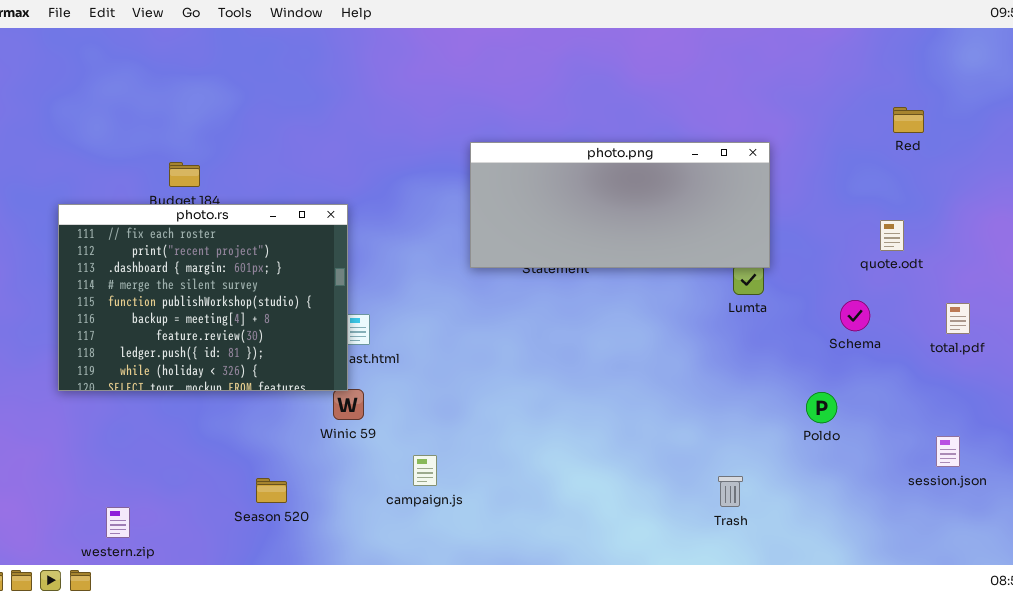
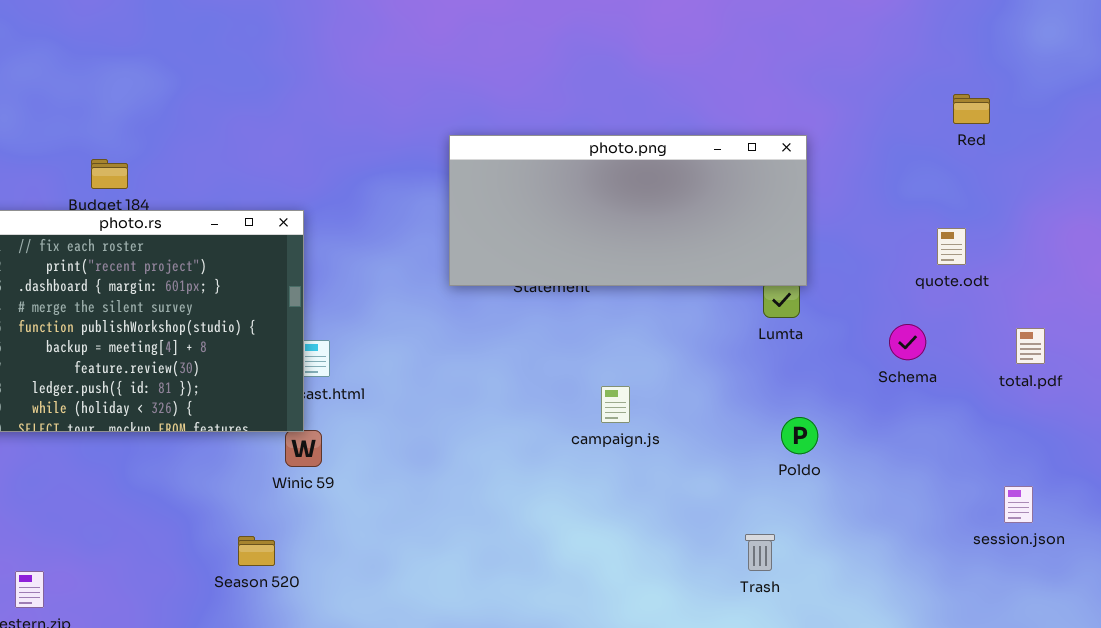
Poldo: [806,392,837,423] -> [781,417,818,454], moved
campaign.js: [413,455,437,486] -> [601,386,630,423], moved
Season 520: [256,478,287,503] -> [238,536,275,566], moved

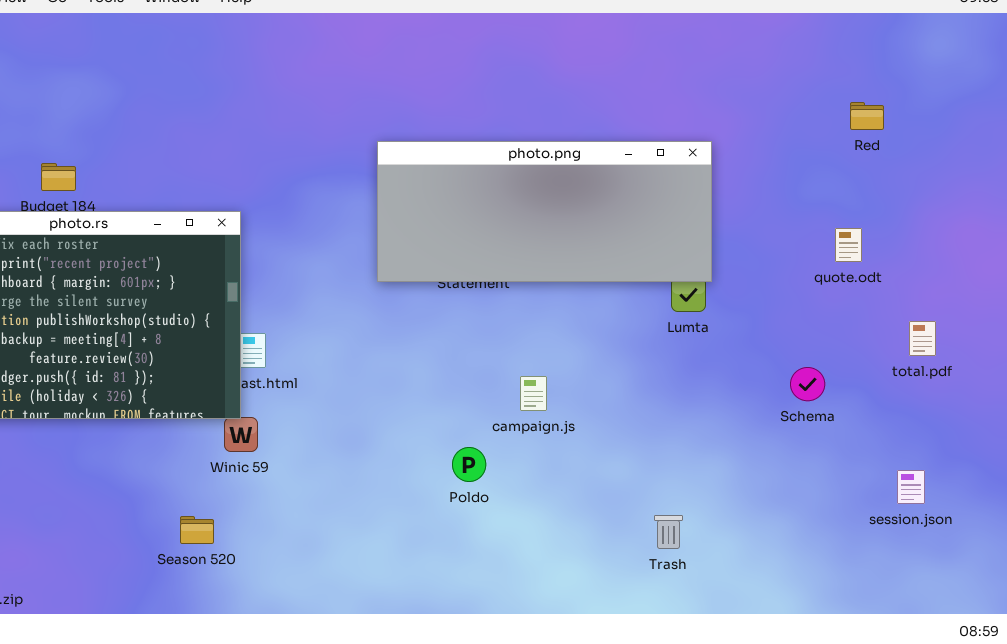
Schema: [889,324,926,360] -> [790,367,825,401], moved
Poldo: [781,417,818,454] -> [452,447,486,482], moved

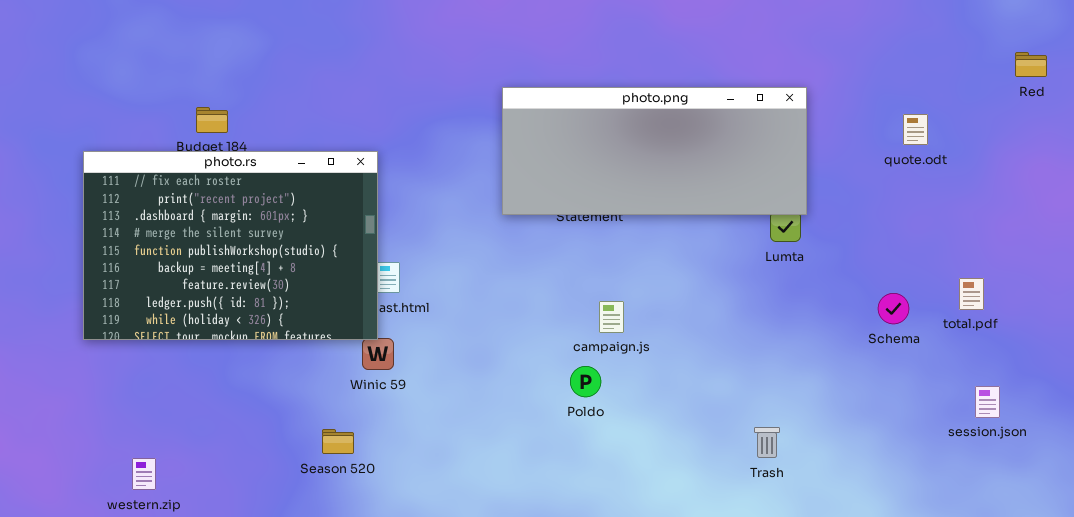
Red: [850,102,884,130] -> [1015,52,1047,77], moved
quote.odt: [835,228,862,262] -> [903,114,928,145], moved
total.pdf: [909,321,936,356] -> [959,278,984,310], moved
campaign.js: [520,376,547,411] -> [599,301,624,333], moved

